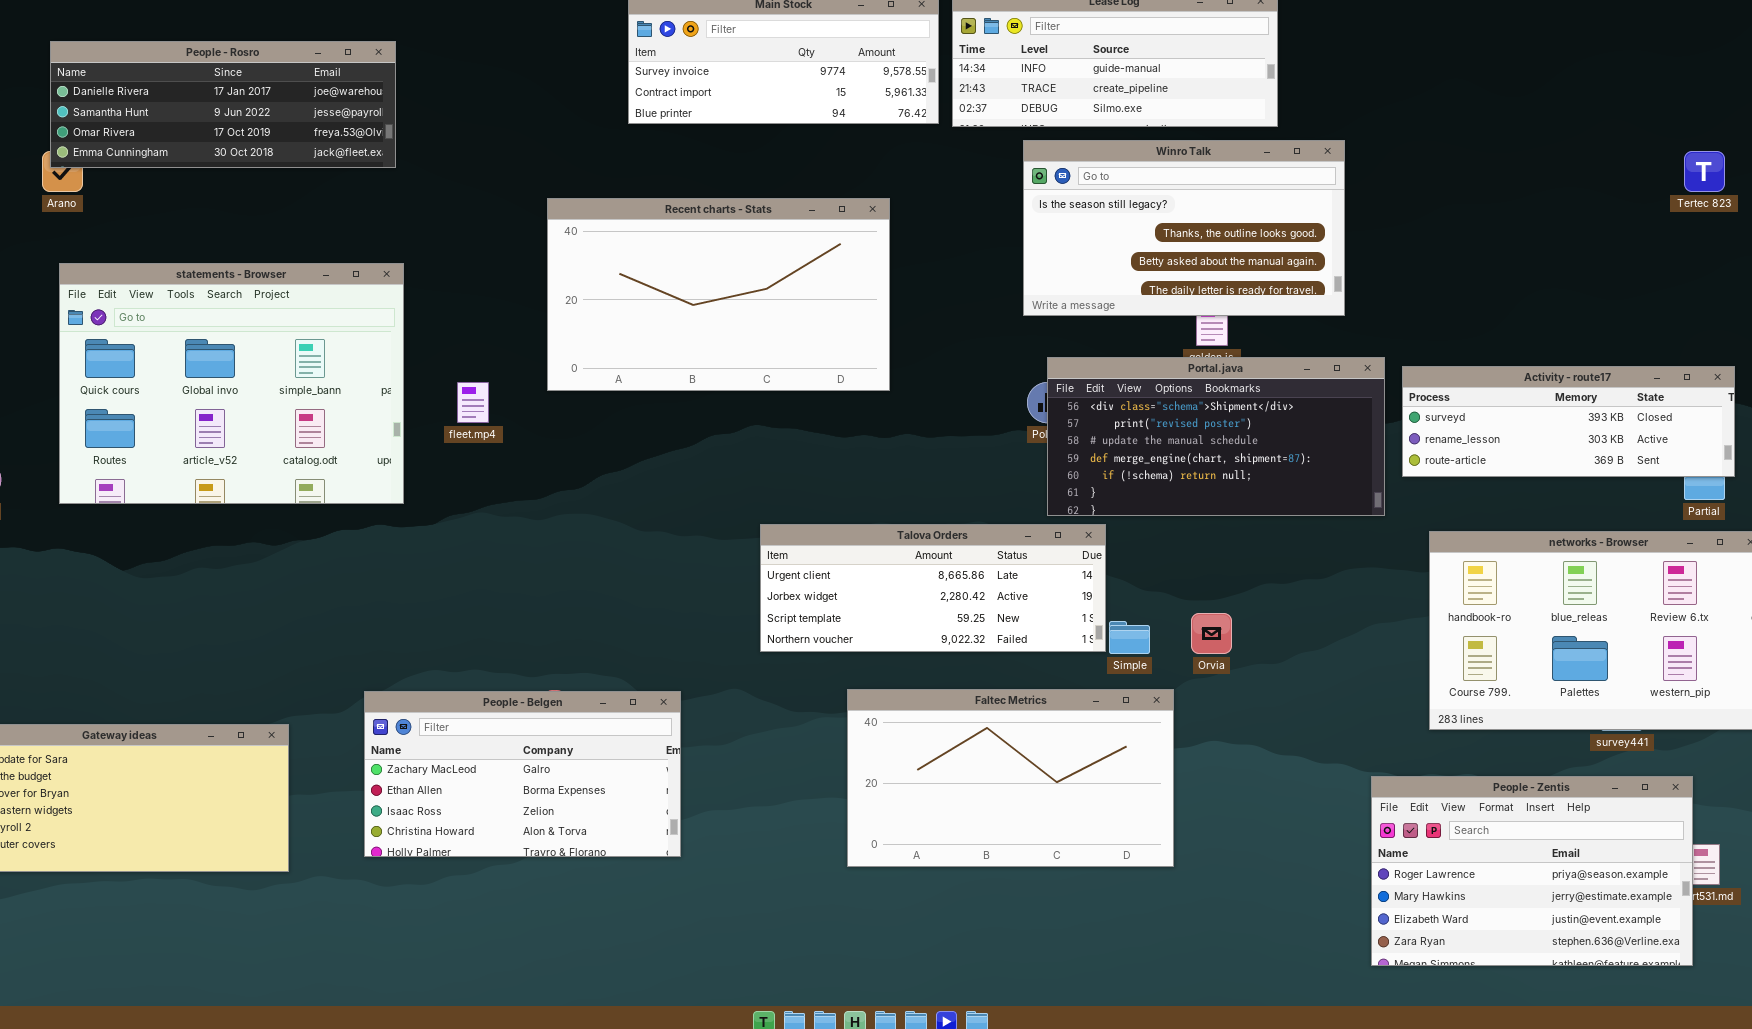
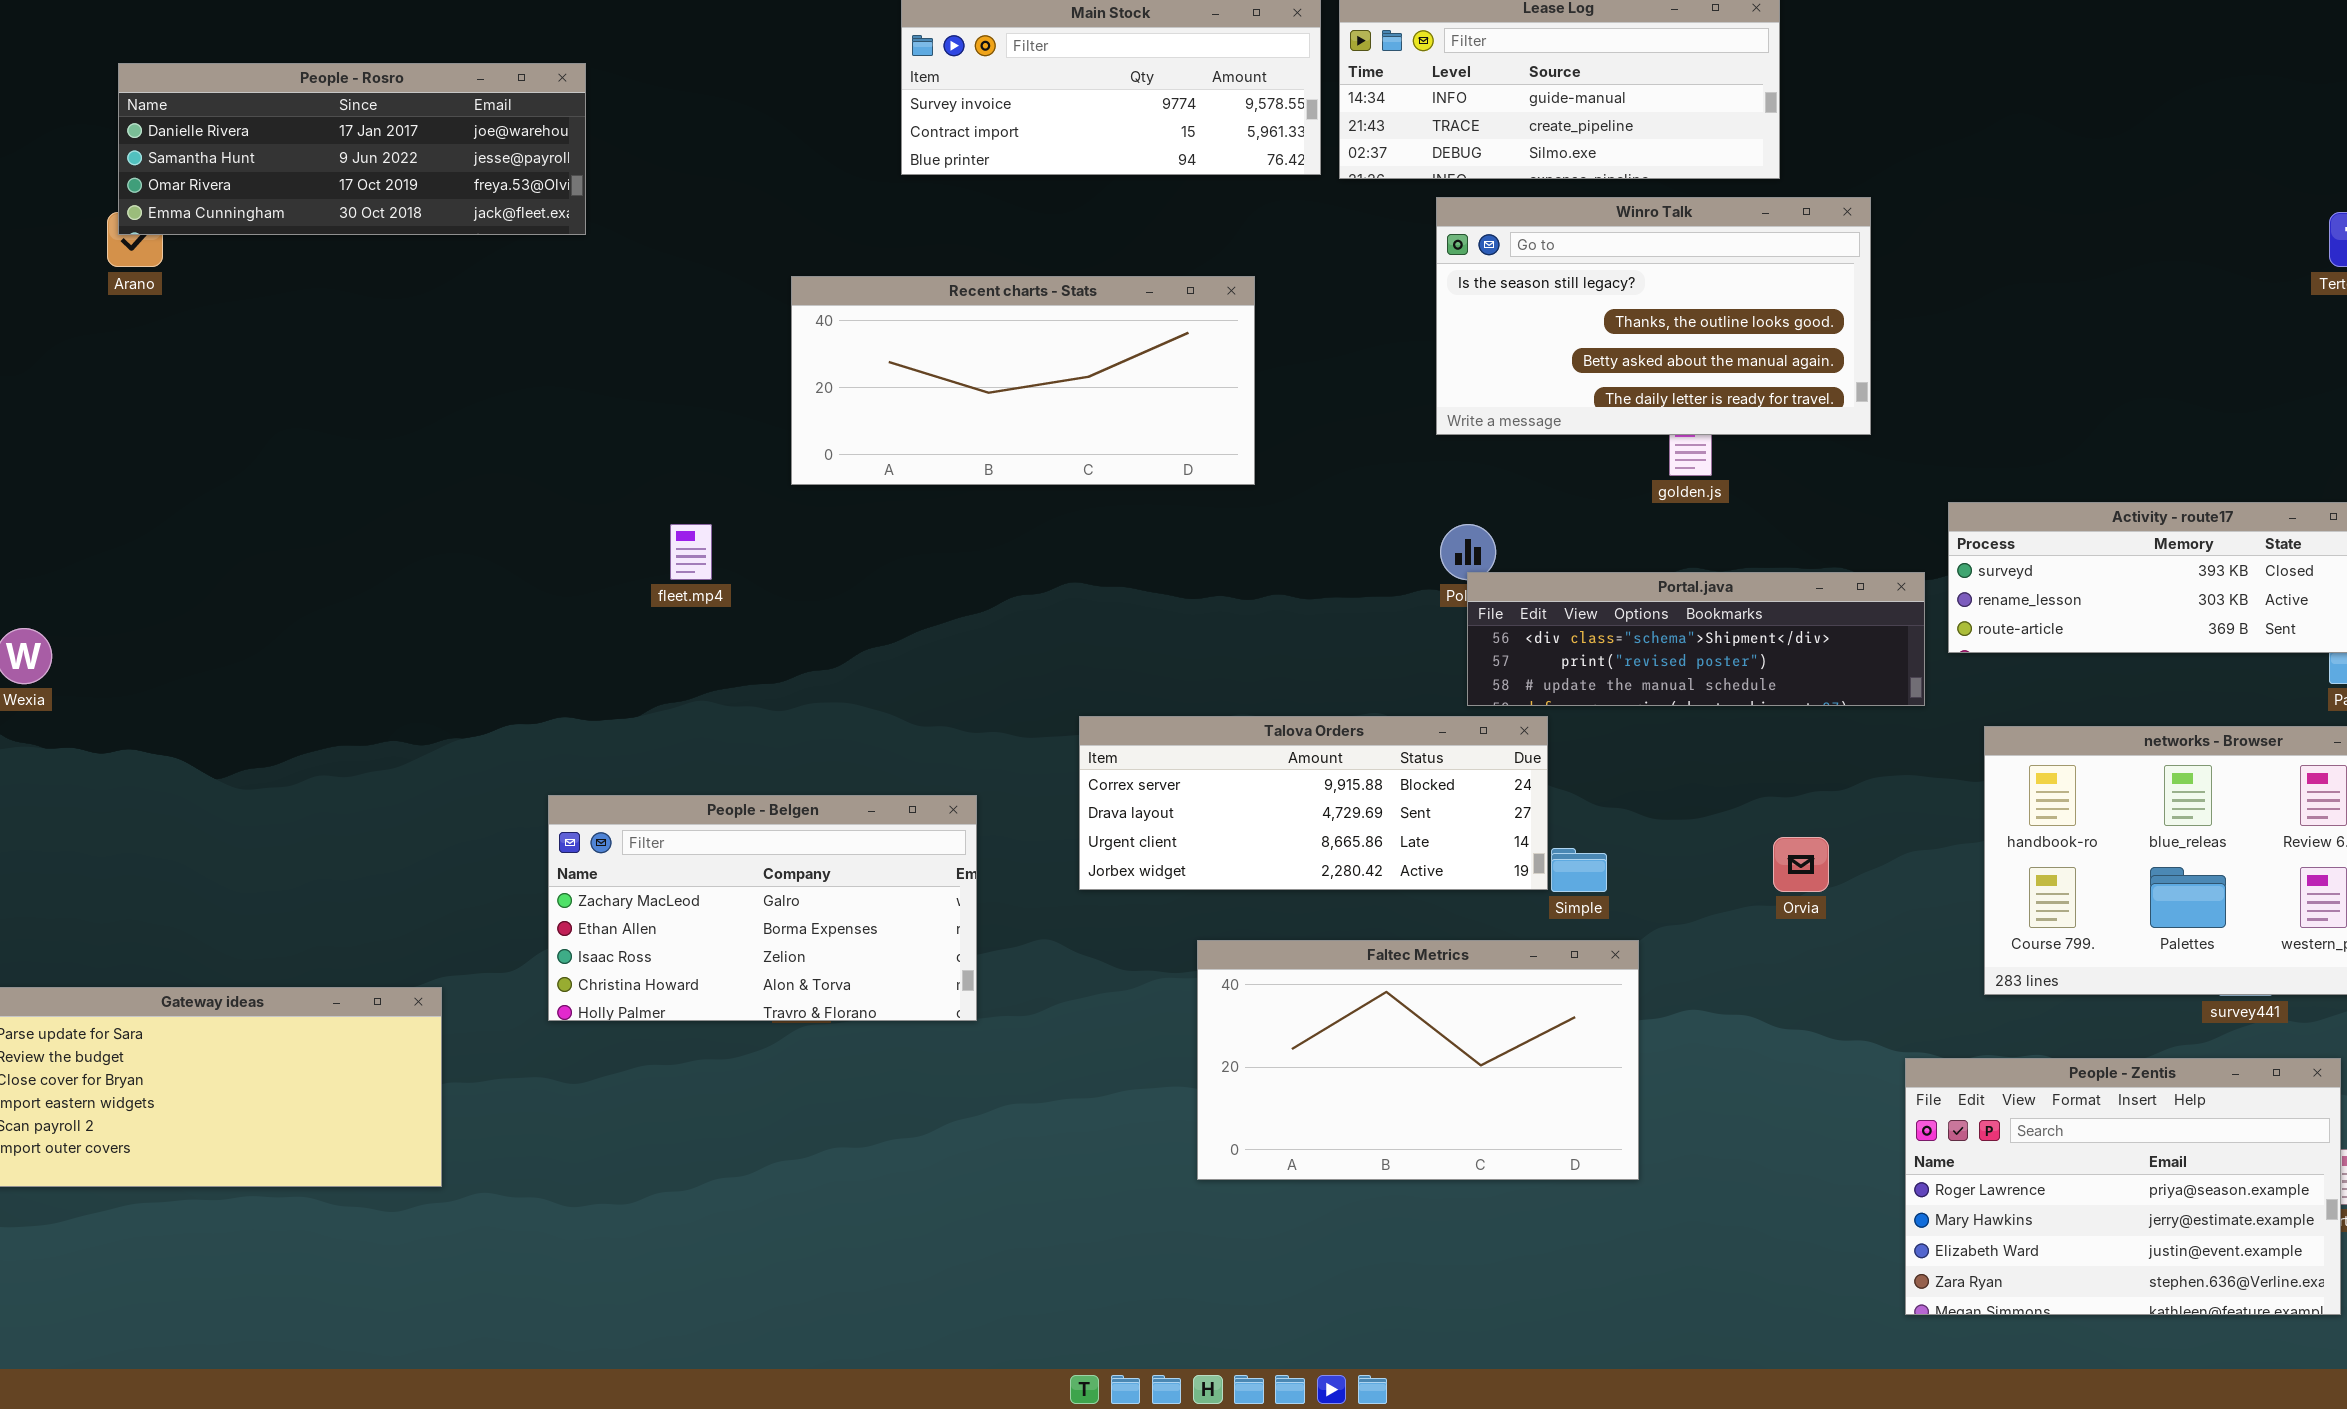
Recent charts - Stats: [547,198,890,391] -> [791,276,1255,485], resized
statements - Browser: [59,263,404,504] -> none, closed
Portal.java: [1047,357,1385,516] -> [1467,572,1925,706], resized
Talova Orders: [760,524,1106,652] -> [1079,716,1548,890], scrolled up 2 rows
Orvia: [1191,613,1232,654] -> [1773,837,1829,892], moved
People - Belgen: [364,691,681,857] -> [548,795,977,1021], moved

